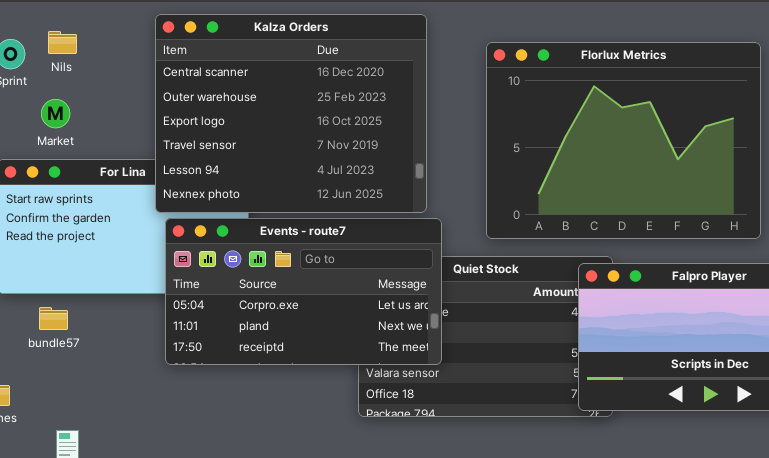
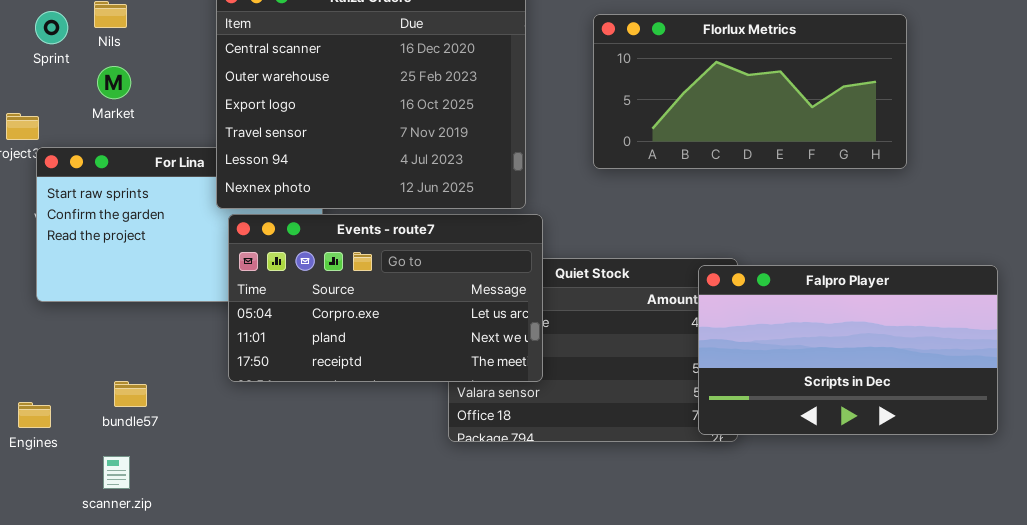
Florlux Metrics: [486,42,761,239] -> [593,14,907,169], resized
Market: [41,99,70,128] -> [97,66,131,99], moved
bundle57: [39,307,68,330] -> [114,381,147,407], moved

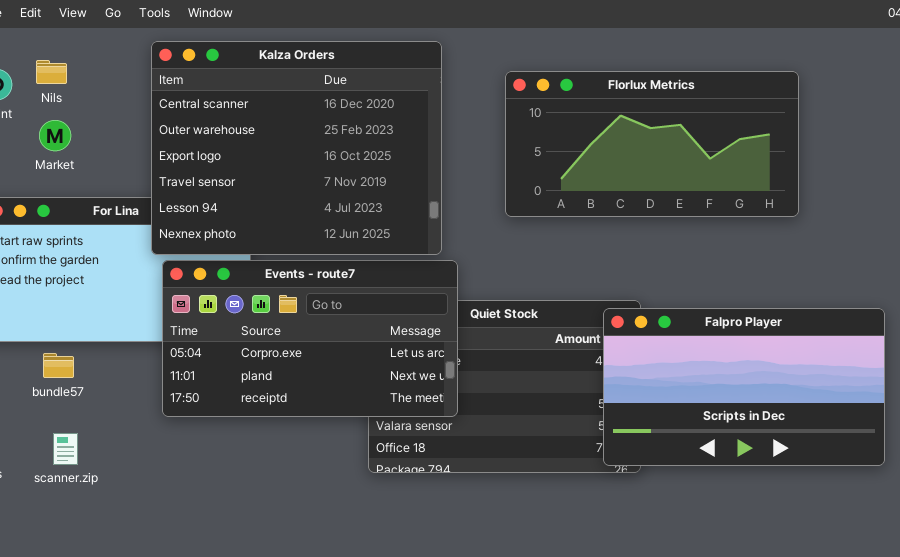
bundle57: [114,381,147,407] -> [43,353,74,378], moved
scanner.zip: [103,456,130,489] -> [53,433,78,465], moved

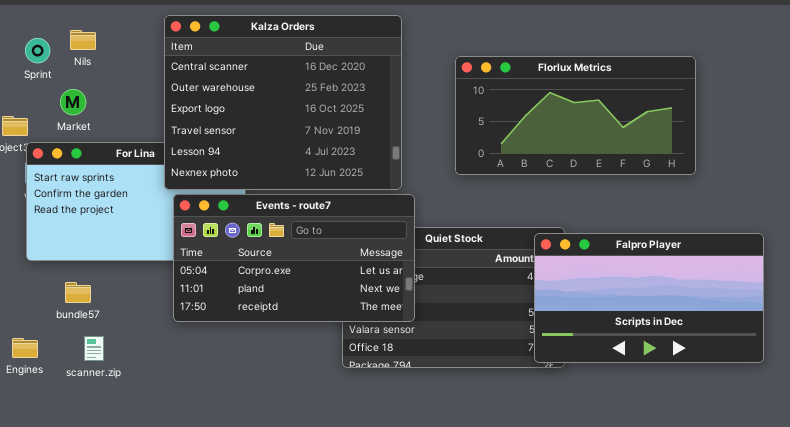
Florlux Metrics: [505,71,799,217] -> [455,56,696,175], moved
Market: [39,120,71,151] -> [60,89,86,115], moved
bundle57: [43,353,74,378] -> [65,282,91,303], moved

